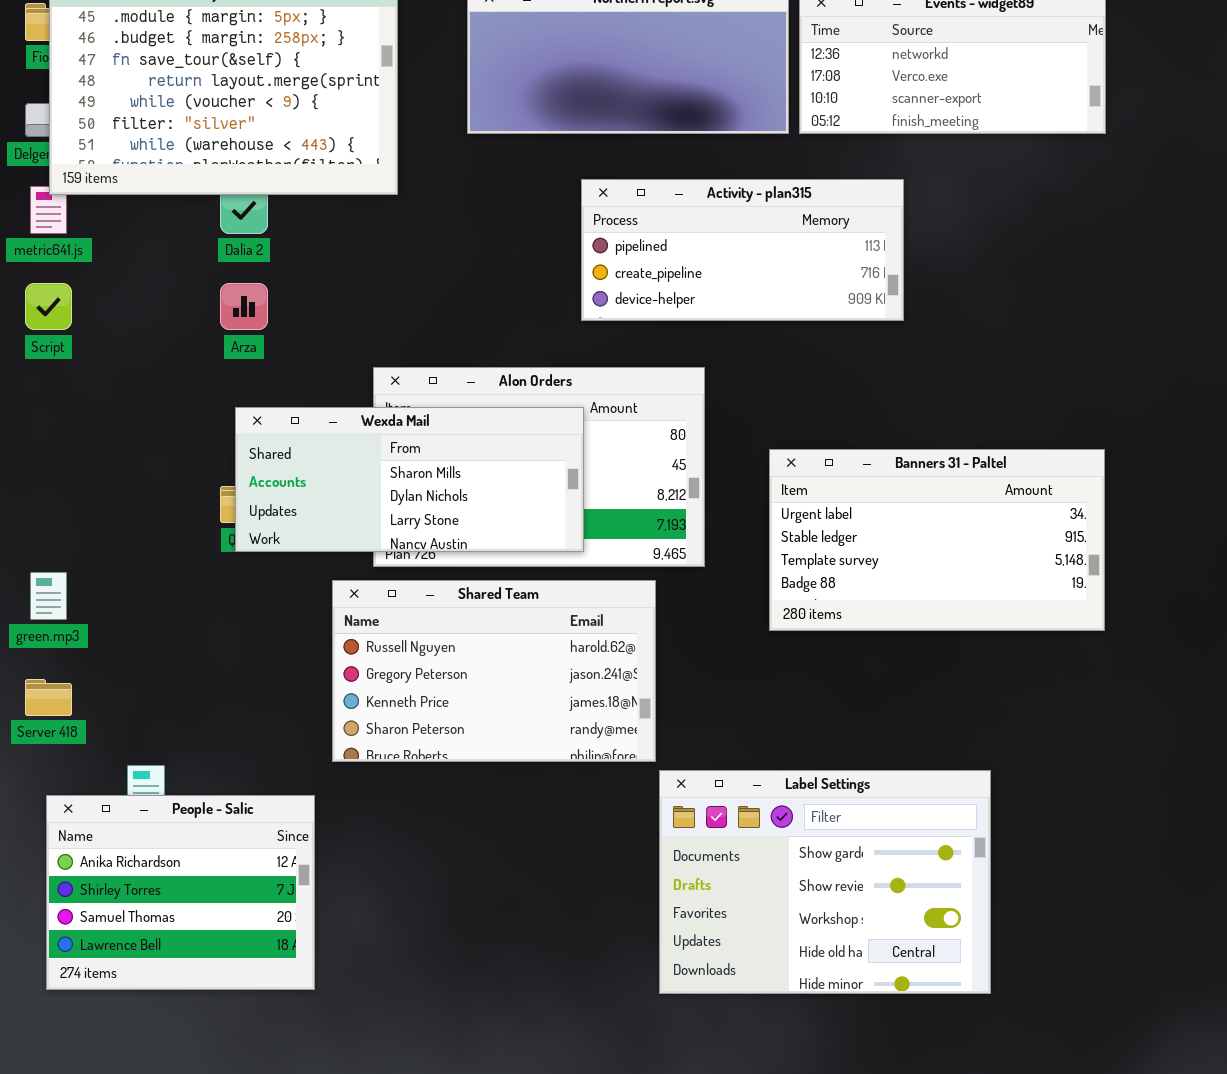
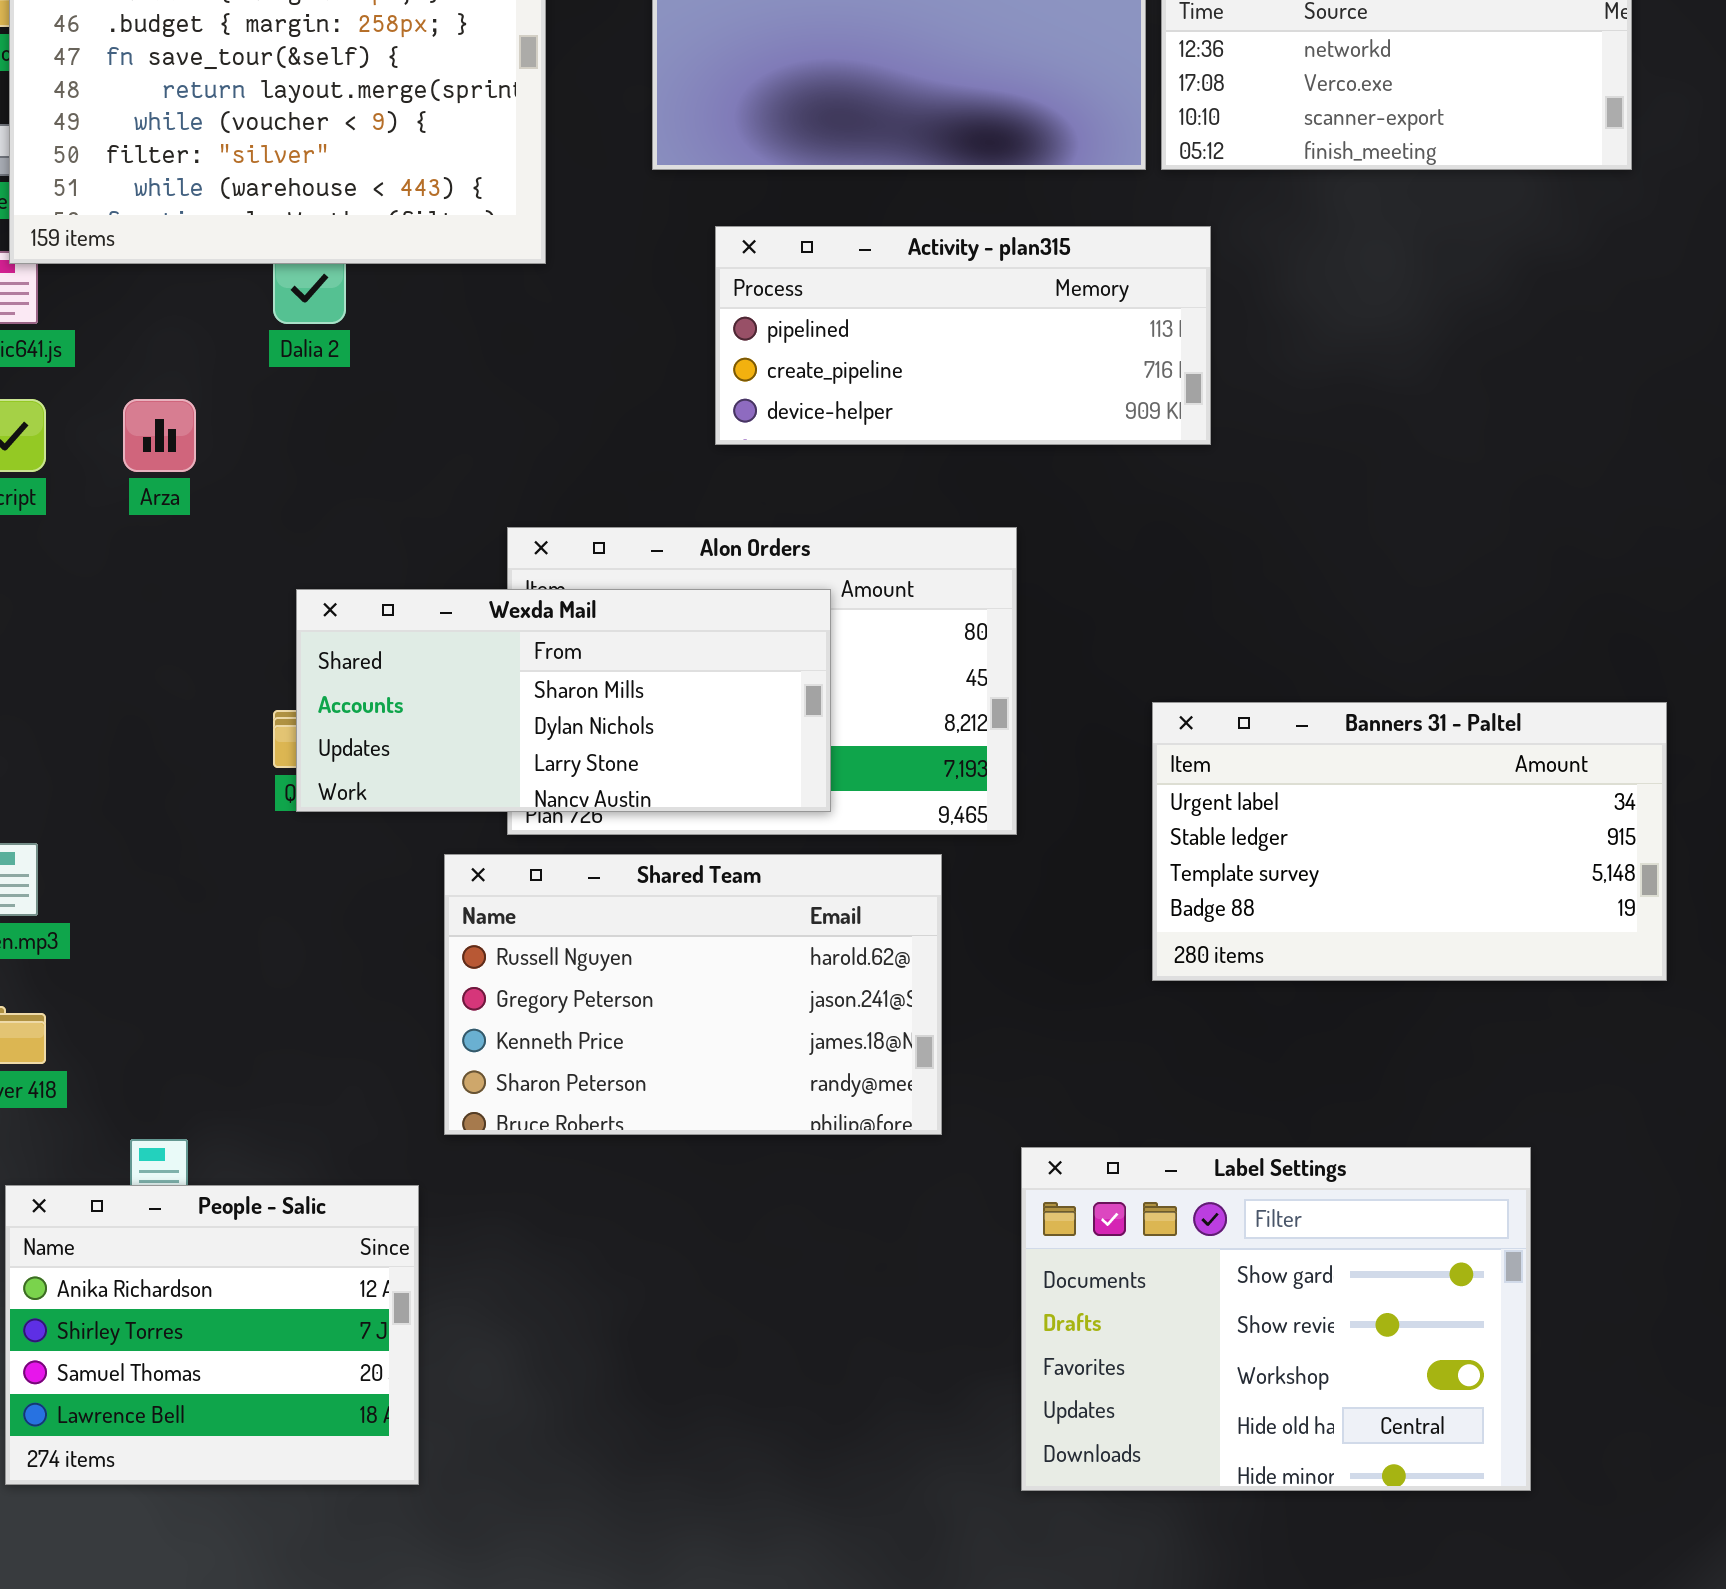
Activity - plan315: [581,179,904,321] -> [715,226,1211,445], moved
Arza: [220,283,268,330] -> [123,399,196,472], moved
Banners 31 - Paltel: [769,449,1105,631] -> [1152,702,1667,981], moved
Label Settings: [659,770,991,994] -> [1021,1147,1531,1491], moved

